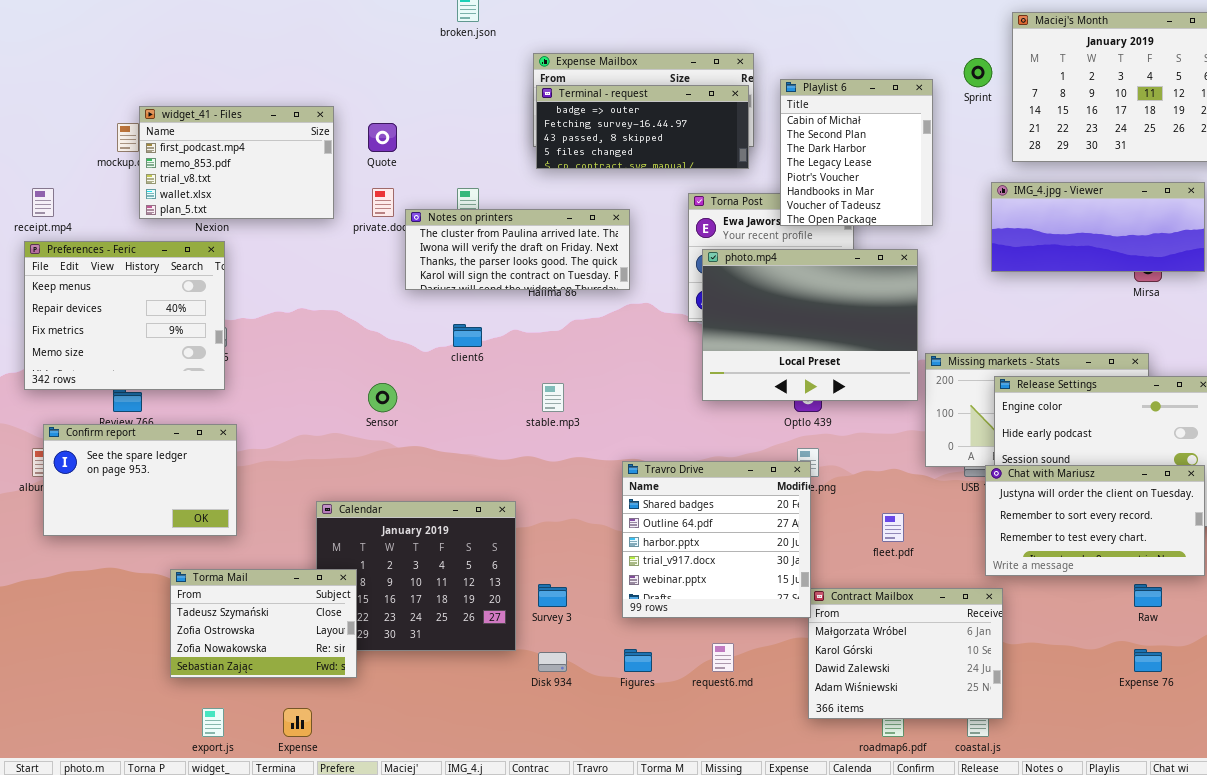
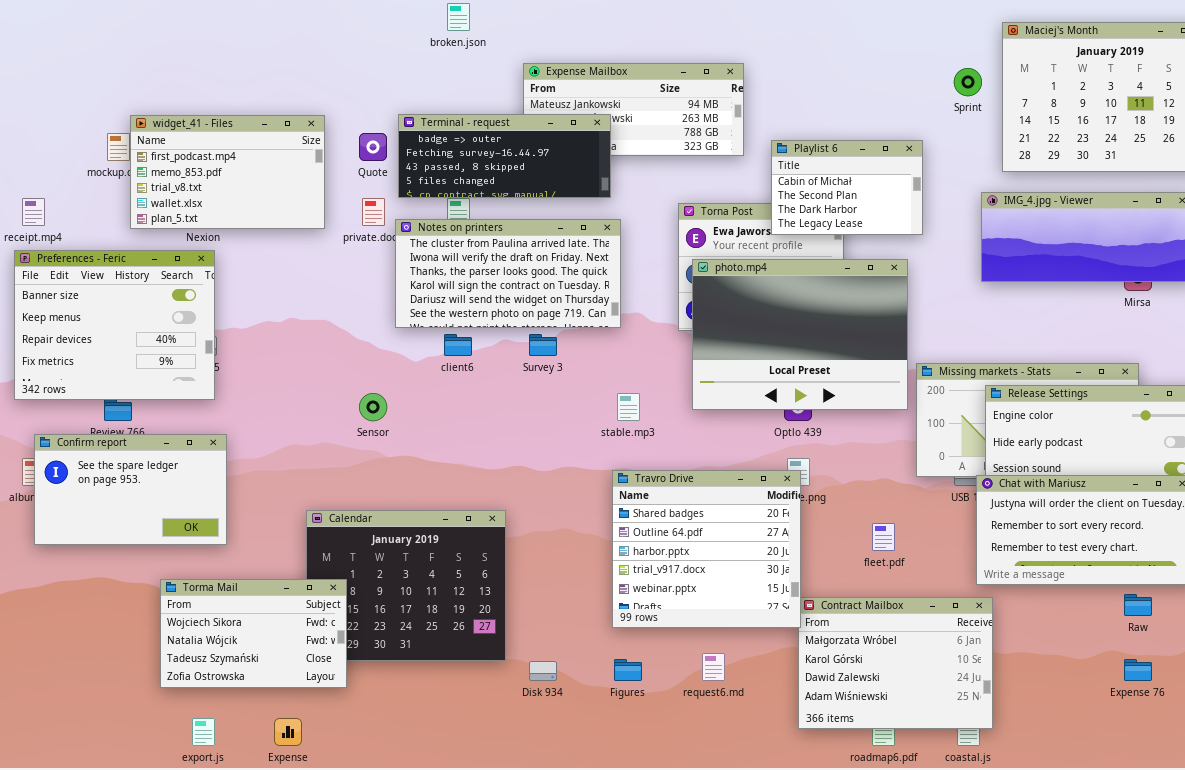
Playlist 6: [780,79,933,226] -> [771,140,923,235], resized
Terminal - request: [536,85,749,169] -> [398,114,611,198], moved
Notes on printers: [405,209,630,290] -> [395,219,621,328], resized
Preferences - Feric: [24,241,225,390] -> [14,250,215,400], scrolled up 1 row
stable.mp3: [542,383,564,412] -> [617,393,640,421], moved
Torma Mail: [170,569,357,678] -> [160,579,347,688], scrolled up 2 rows
Survey 3: [538,584,567,607] -> [529,334,557,356], moved

